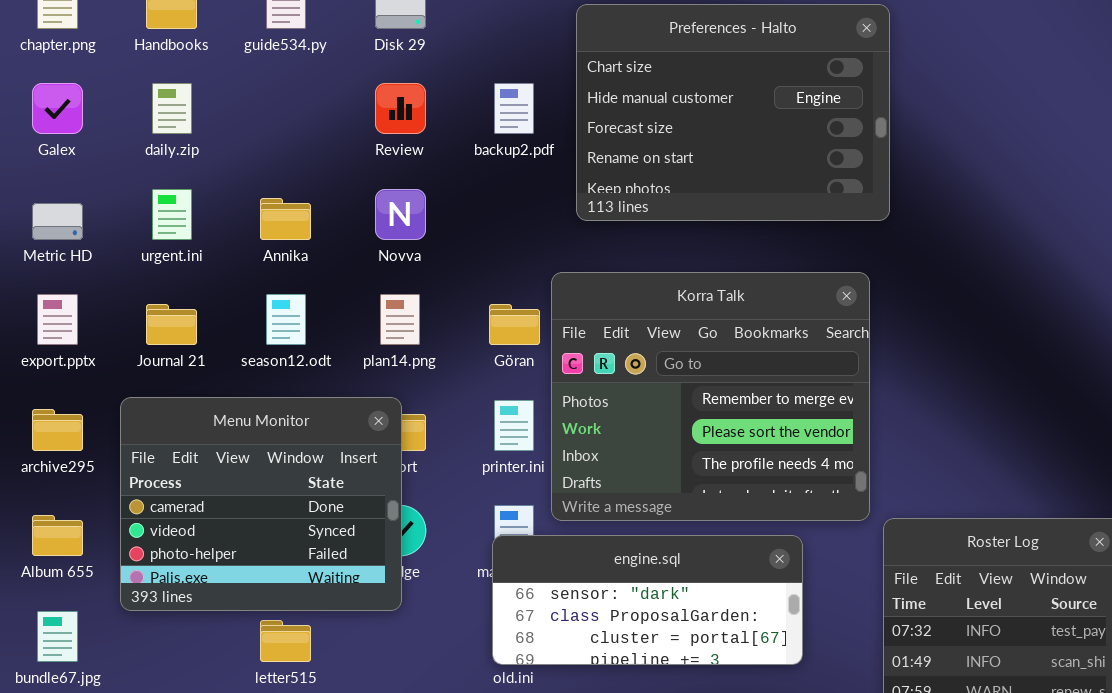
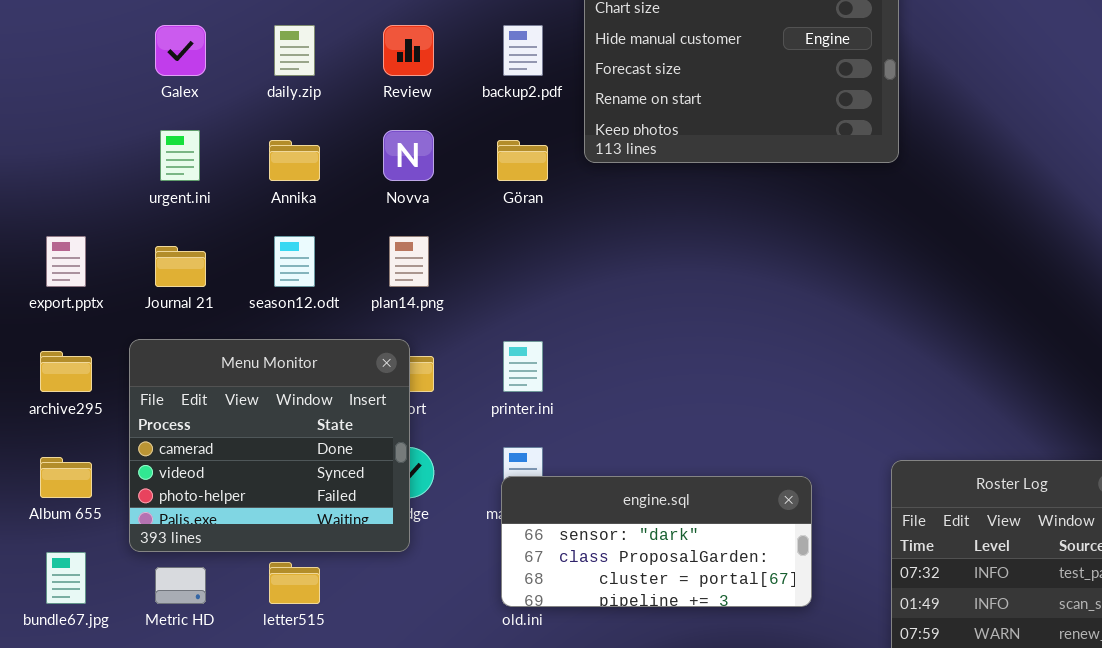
Galex: [32,83,83,134] -> [155,25,206,76], moved
daily.zip: [152,83,192,134] -> [274,25,315,76], moved
Metric HD: [32,203,83,240] -> [155,567,206,604], moved
Korra Talk: [551,272,870,521] -> none, closed
Göran: [489,304,540,345] -> [497,140,548,181], moved

